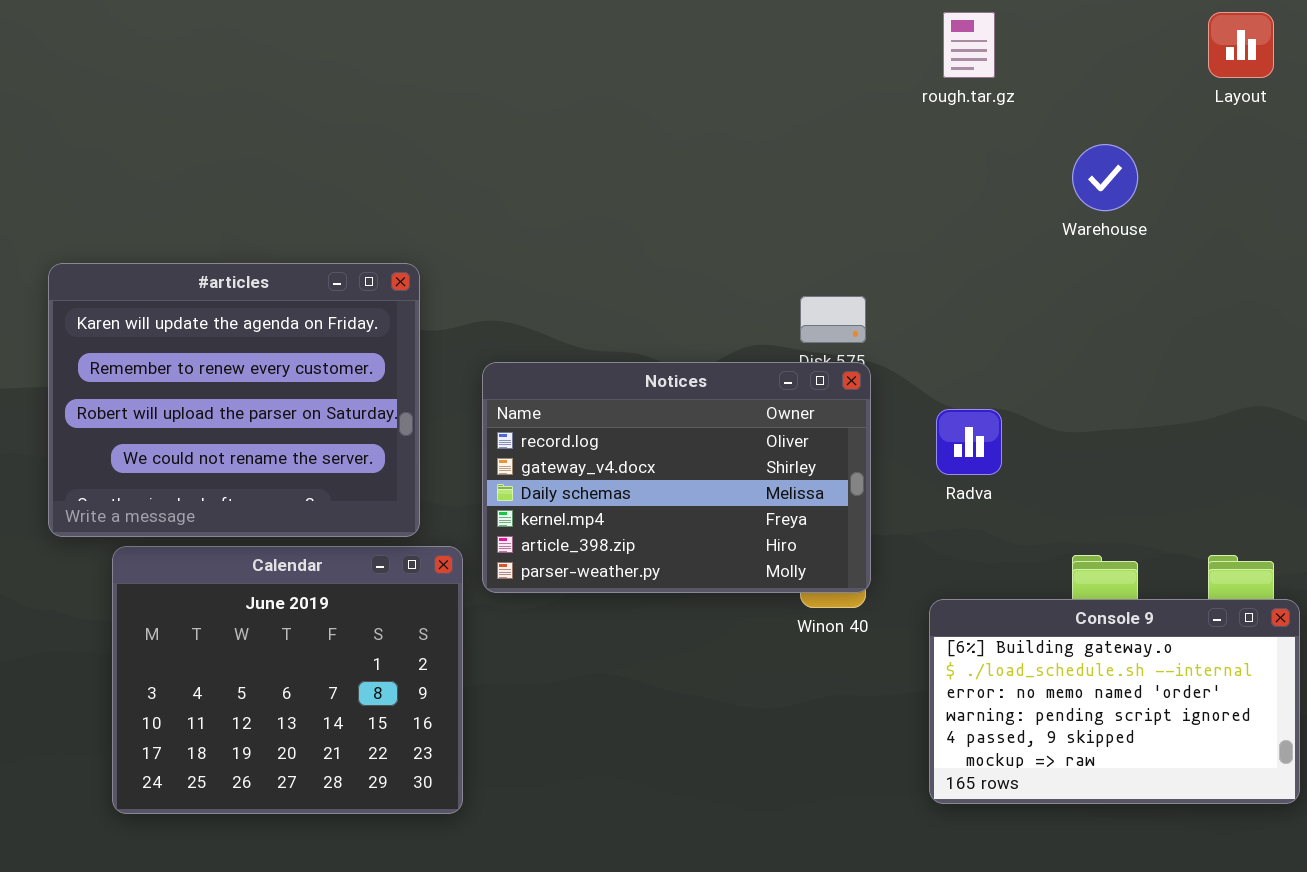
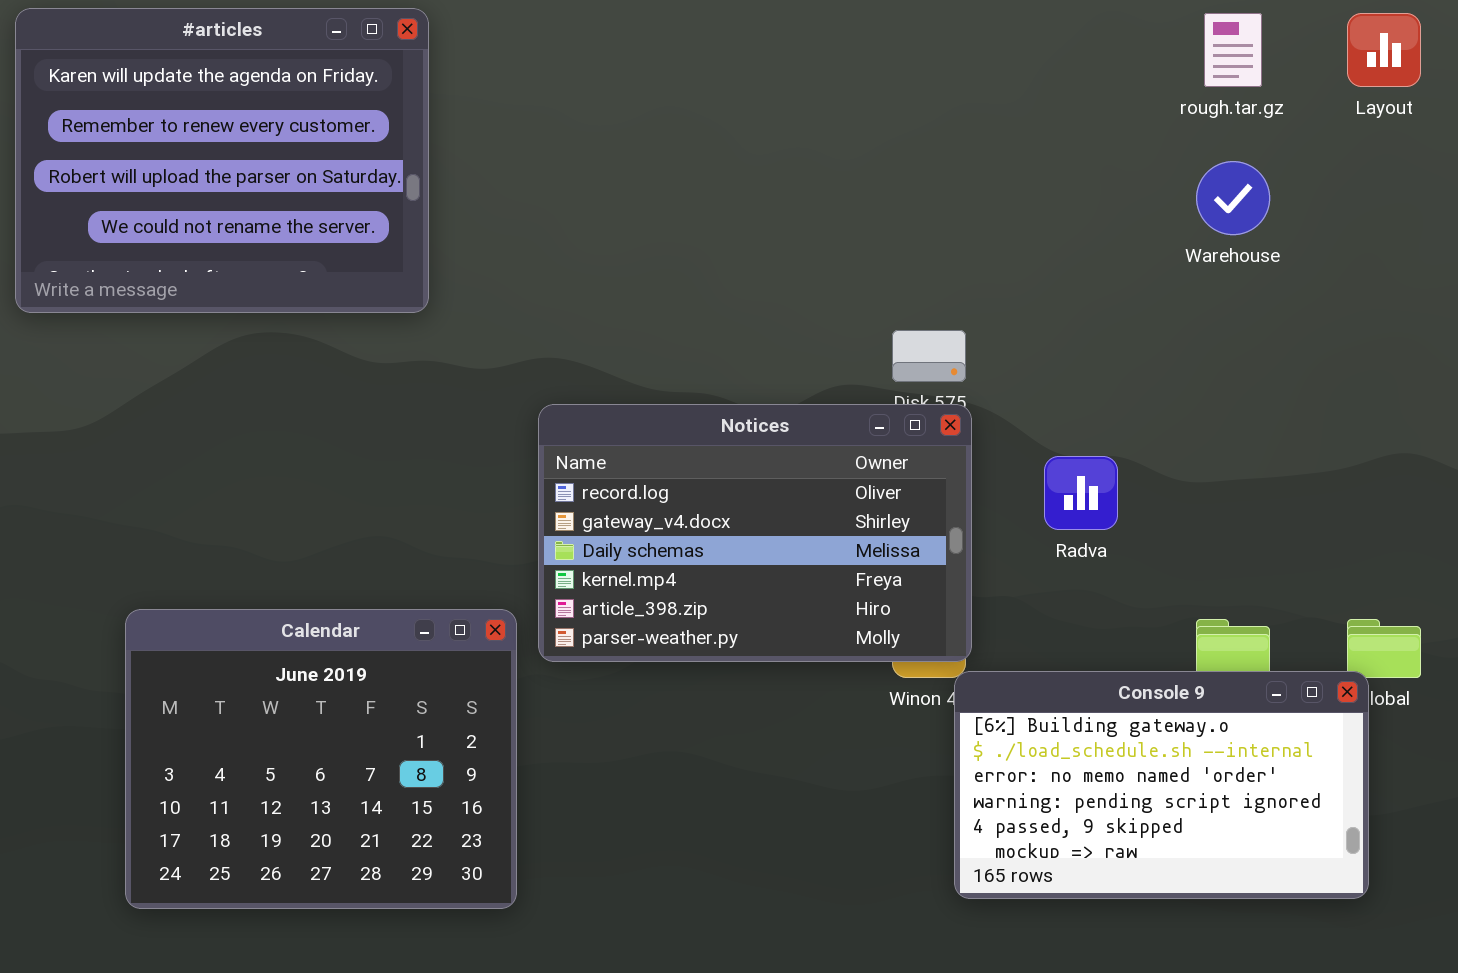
rough.tar.gz: [943,12,995,78] -> [1204,13,1262,87], moved
#articles: [48,263,420,537] -> [15,8,429,313], moved
Console 9: [929,599,1300,804] -> [954,671,1369,899], moved

